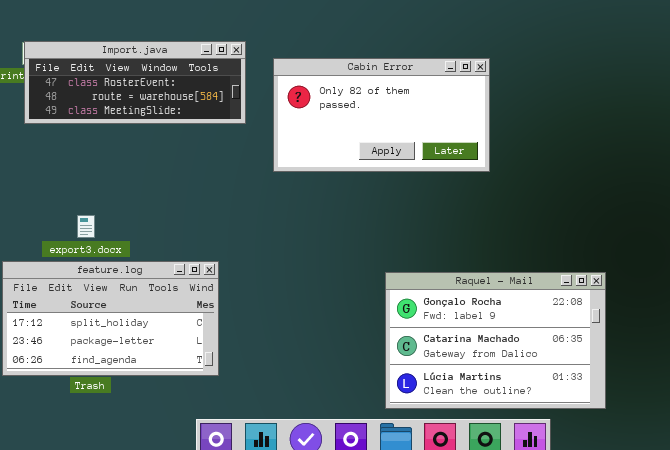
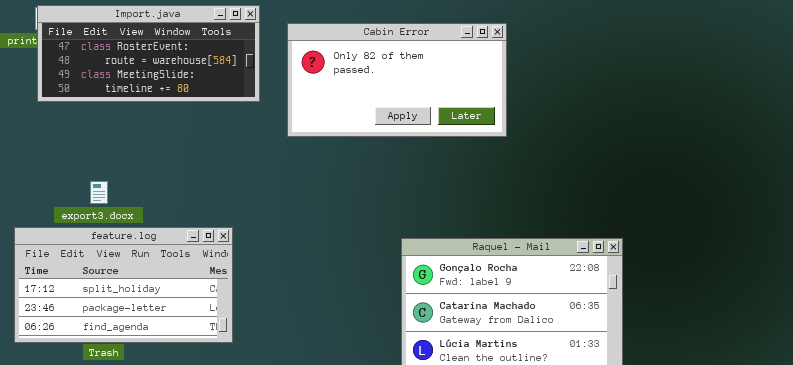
Import.java: [24,41,246,124] -> [37,5,260,102], resized

